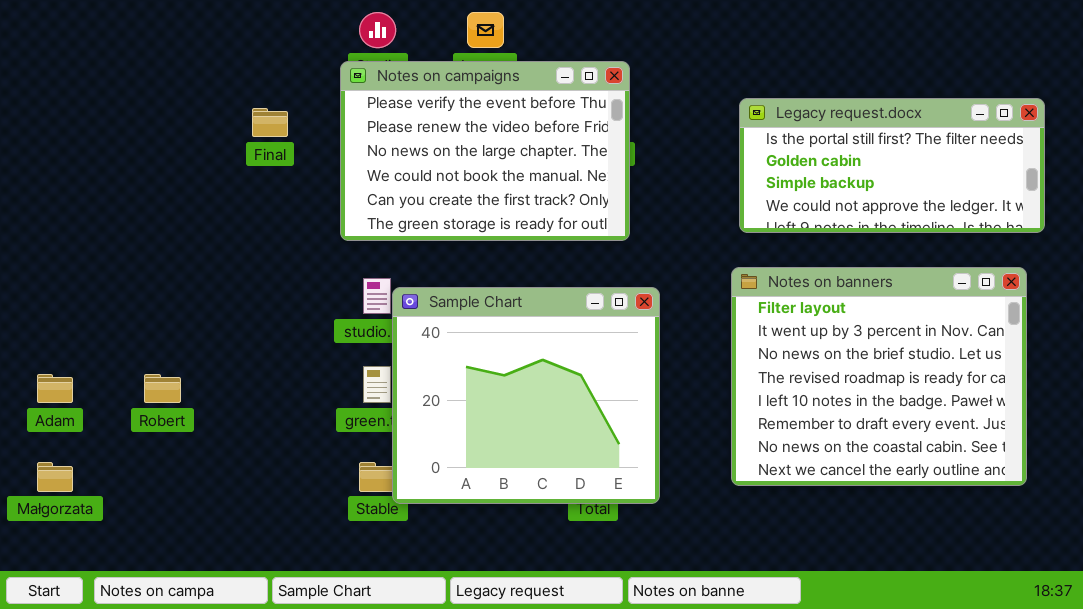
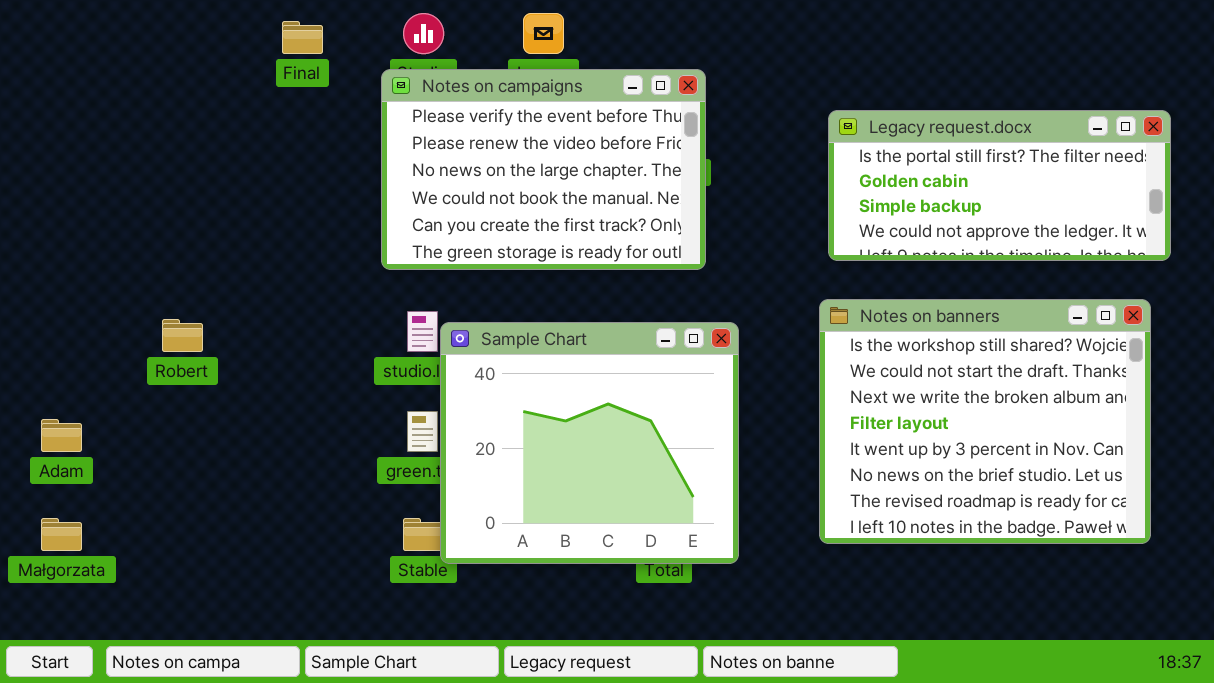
Final: [252,108,288,137] -> [282,21,323,54], moved
Notes on banners: [731,267,1027,486] -> [819,299,1151,544], scrolled up 3 rows
Robert: [144,374,181,403] -> [162,319,203,352], moved

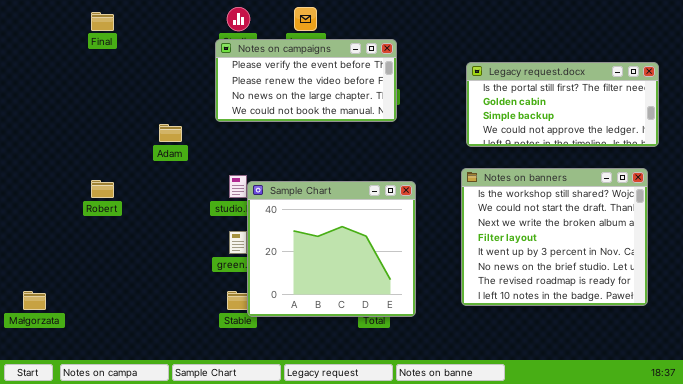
Final: [282,21,323,54] -> [91,12,114,31], moved
Notes on campaigns: [381,69,706,270] -> [215,39,397,122], resized
Adam: [41,419,82,452] -> [159,124,182,142], moved

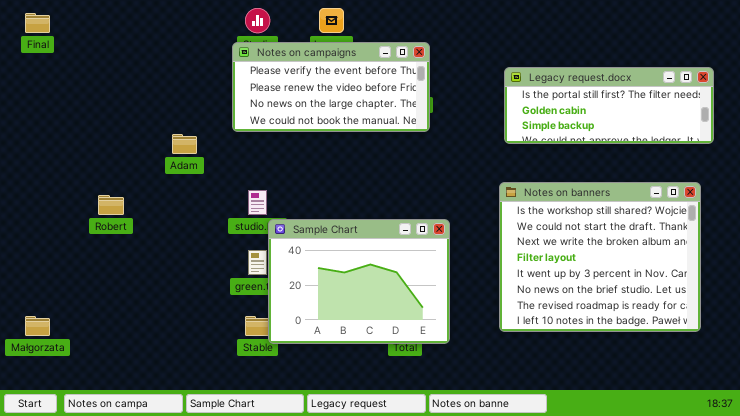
Final: [91,12,114,31] -> [25,13,50,33], moved
Legacy request.docx: [466,62,659,147] -> [504,67,714,144], resized
Sample Chart: [247,181,416,317] -> [268,219,450,344], resized

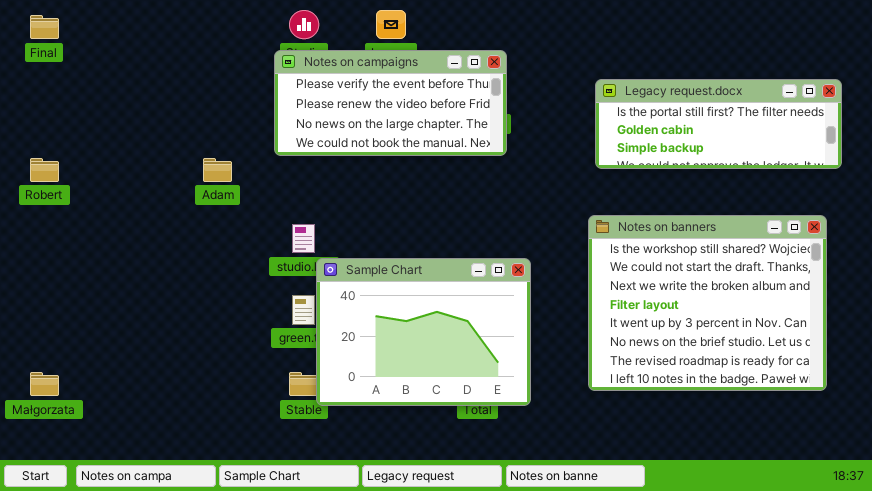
Robert: [98,195,124,215] -> [30,158,59,182], moved

